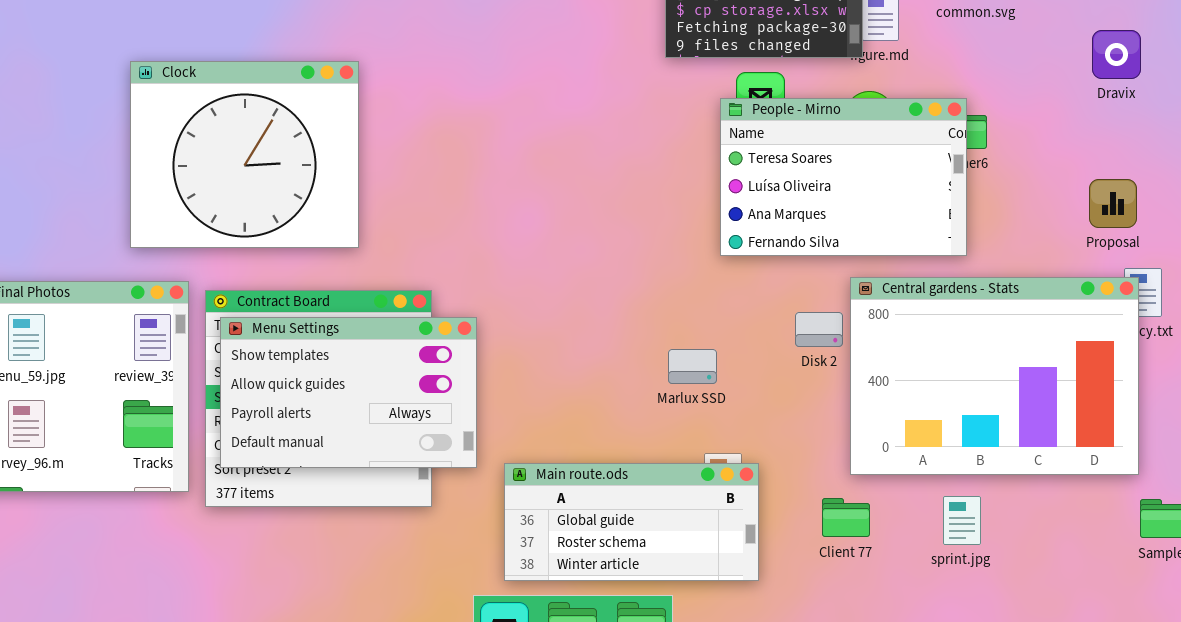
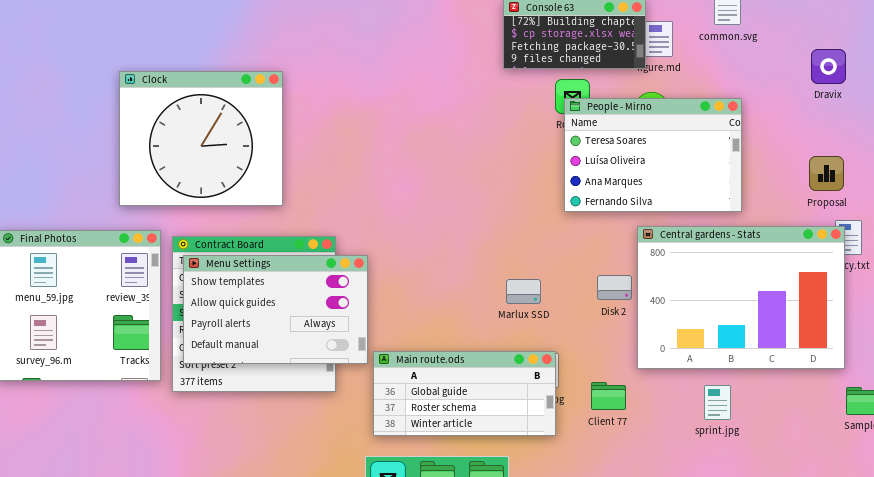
People - Mirno: [720,98,967,256] -> [564,98,742,212], moved
Disk 2: [795,312,843,347] -> [597,275,632,300], moved
Main route.ods: [504,463,759,581] -> [373,351,556,436], moved
Client 77: [822,498,870,537] -> [591,382,626,410], moved

